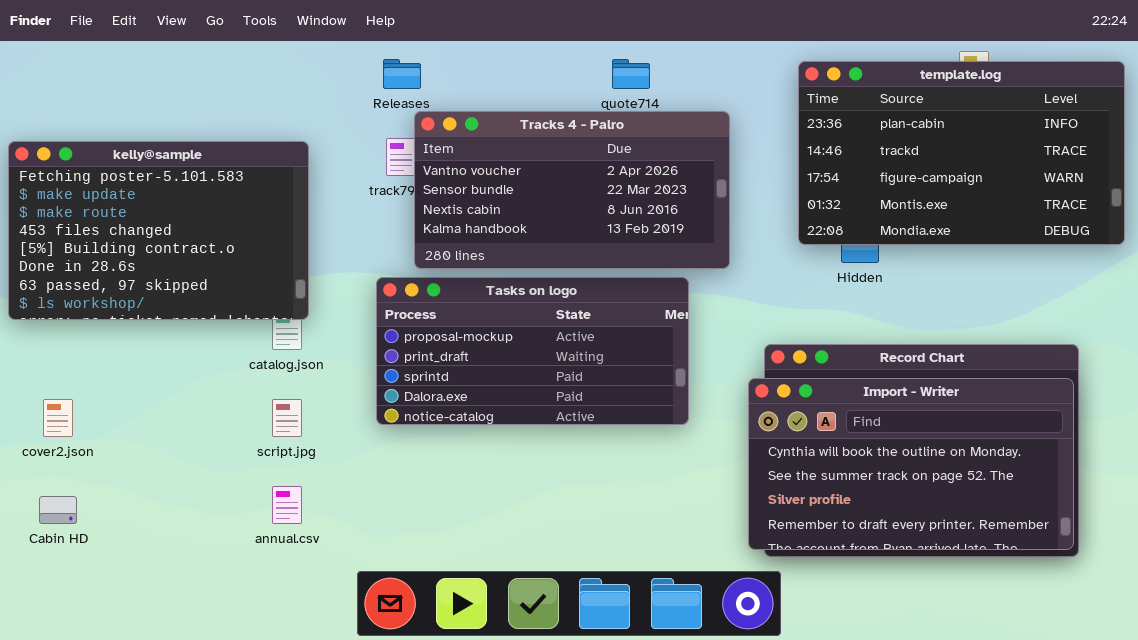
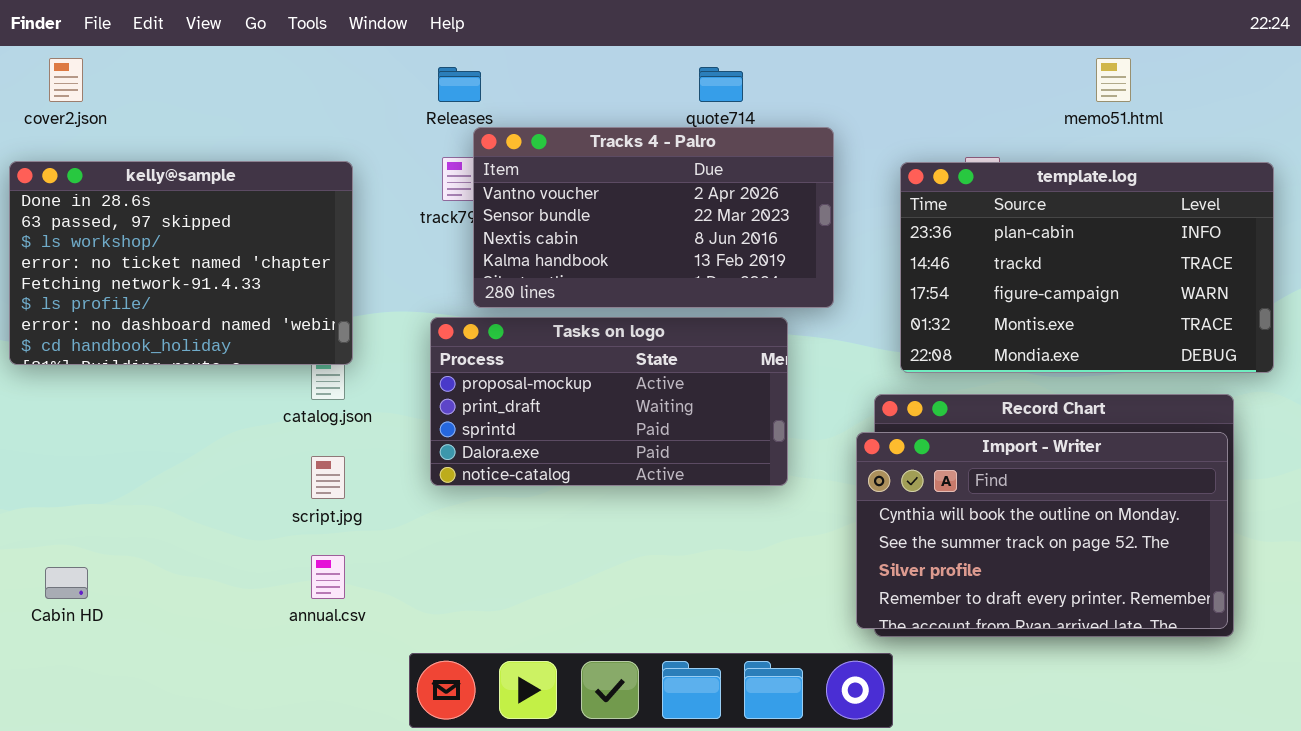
template.log: [798,61,1125,245] -> [900,162,1274,373], moved
kelly@sample: [8,141,309,320] -> [9,161,353,365], scrolled down 5 rows
cover2.json: [43,399,73,437] -> [49,58,83,102], moved

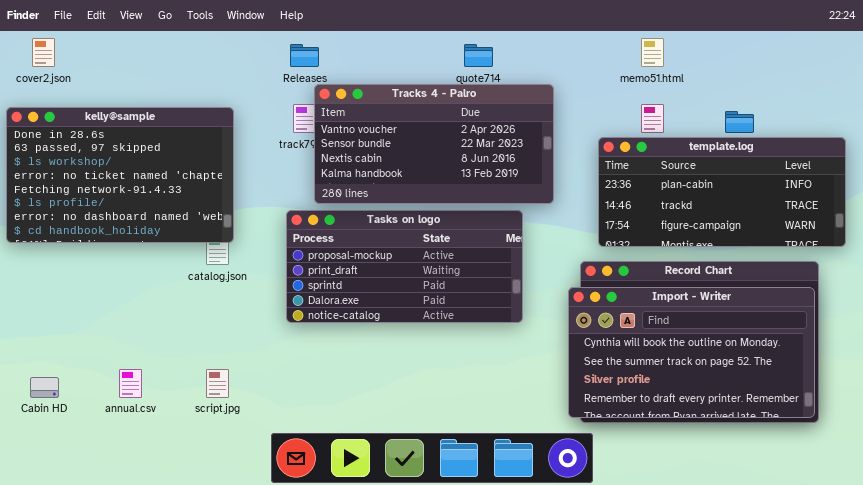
memo51.html: [1096,58,1131,102] -> [641,38,664,67], moved
template.log: [900,162,1274,373] -> [598,137,846,247], resized
script.jpg: [311,456,345,499] -> [206,369,229,398], moved
annual.csv: [311,555,345,599] -> [119,369,142,398], moved

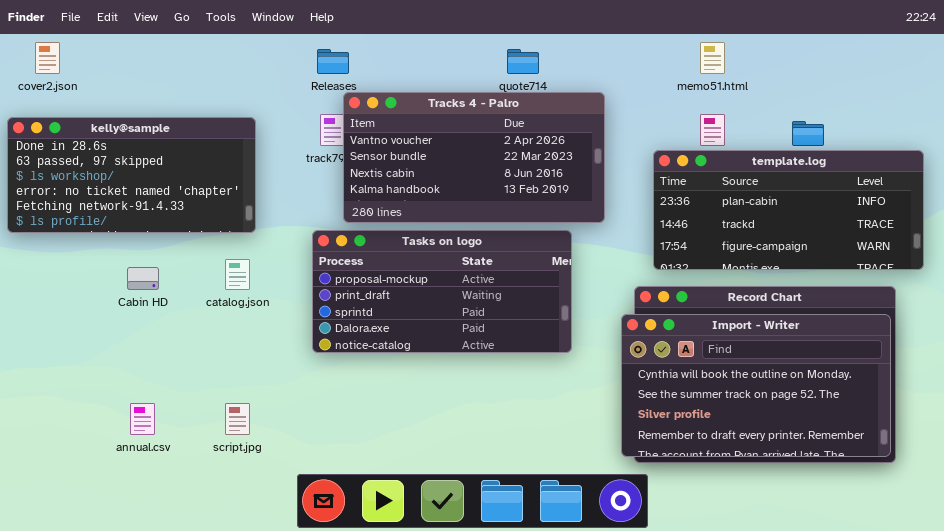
kelly@sample: [6,107,234,243] -> [7,117,256,233], resized
Cabin HD: [30,377,59,398] -> [127,267,159,290], moved

